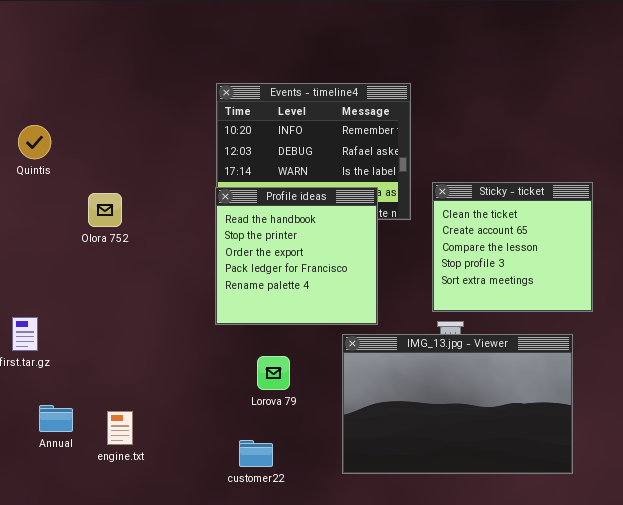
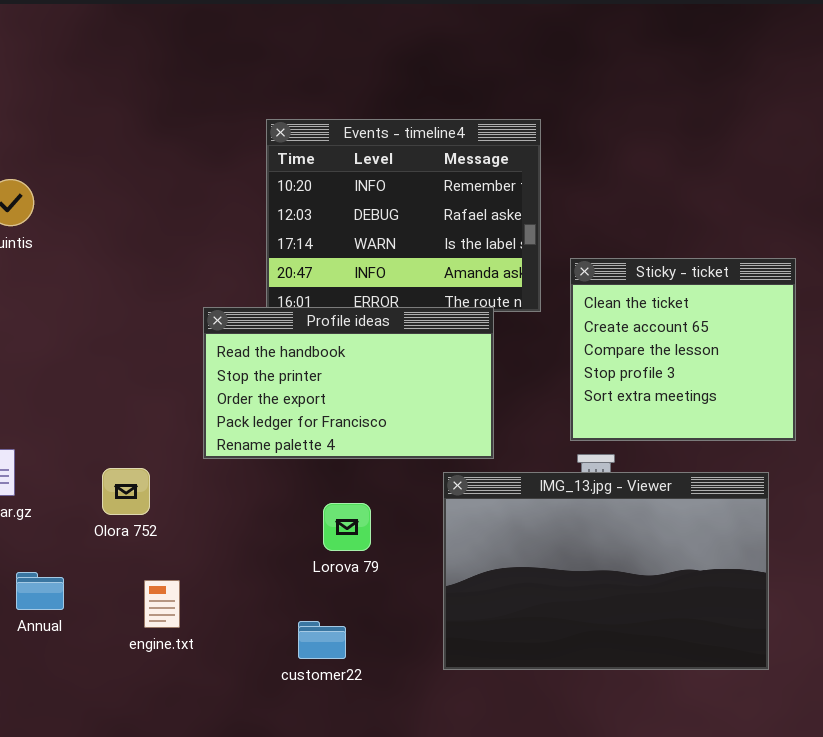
Profile ideas: [215,187,378,325] -> [203,307,494,459], resized
Olora 752: [88,193,122,227] -> [102,468,150,515], moved
engine.txt: [107,411,133,445] -> [144,580,180,628], moved

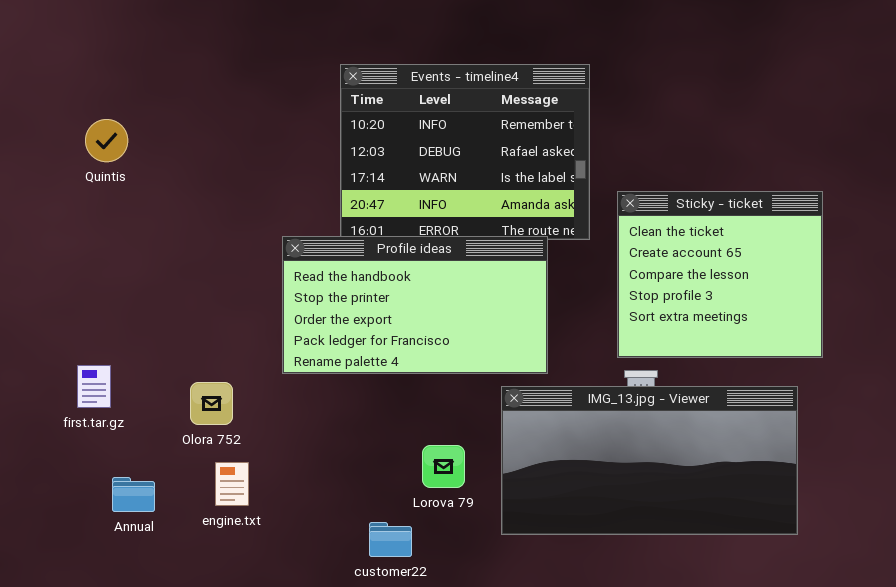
IMG_13.jpg - Viewer: [443,472,769,670] -> [501,386,798,535], resized
Lorova 79: [323,503,371,551] -> [422,445,465,488], moved
engine.txt: [144,580,180,628] -> [215,462,249,506], moved

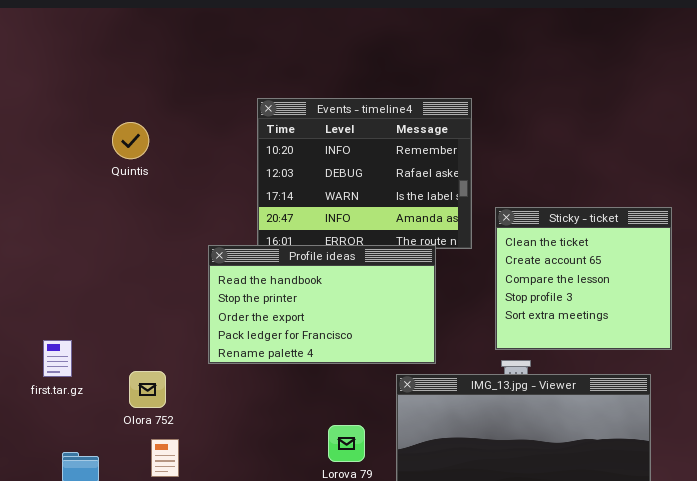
Quintis: [85,119,128,162] -> [112,122,149,159], moved
first.tar.gz: [77,365,111,408] -> [43,340,72,377], moved

